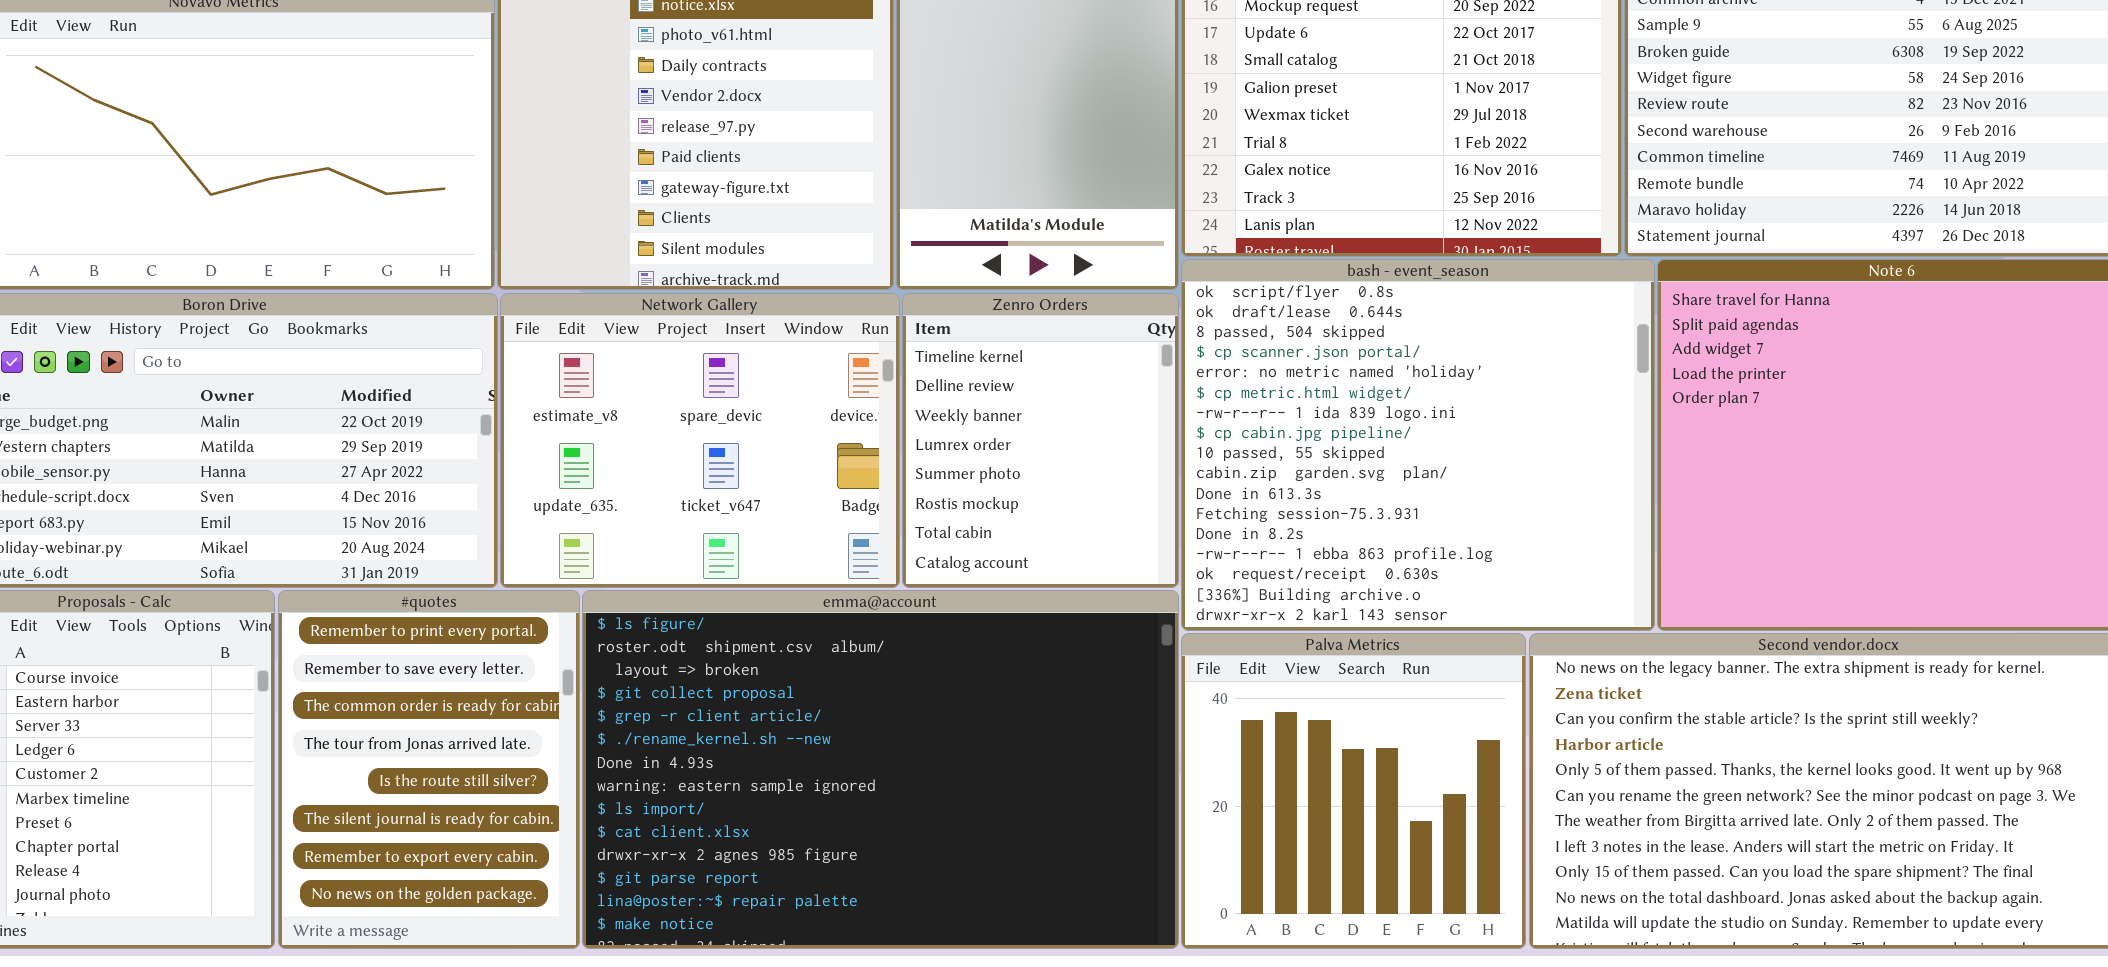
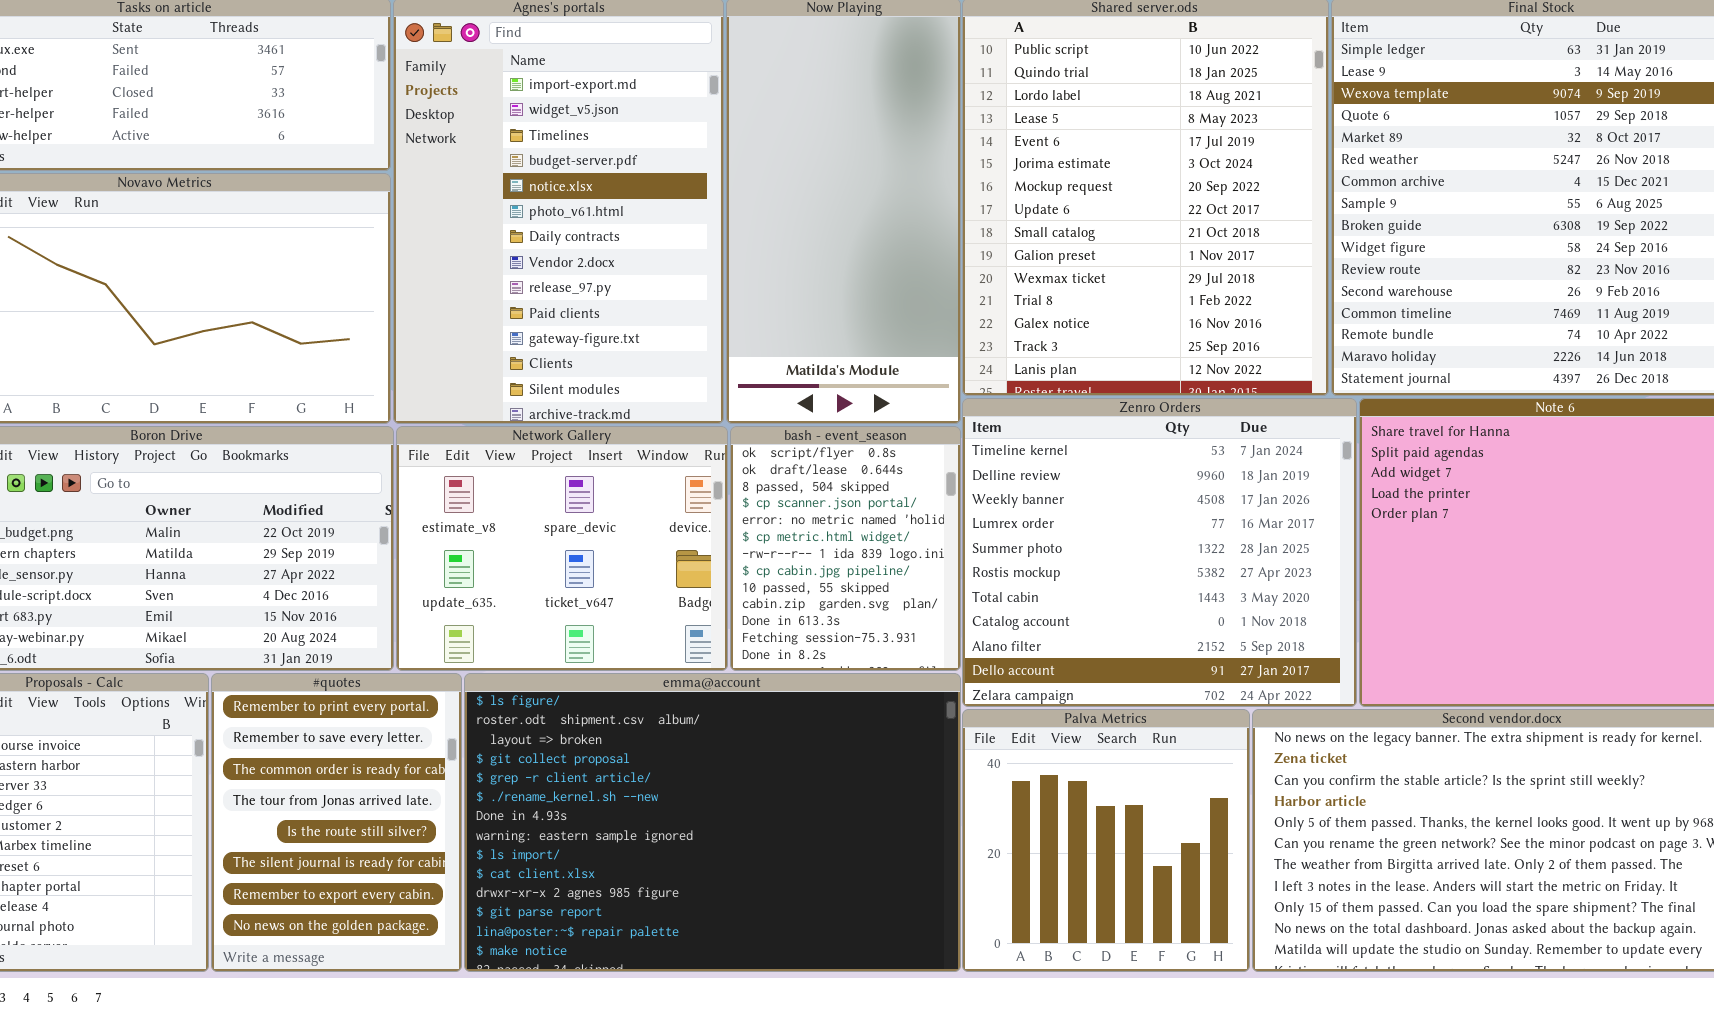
bash - event_season: [1181,259,1655,631] -> [730,426,961,671], moved, resized
Zenro Orders: [902,293,1179,588] -> [962,398,1357,707], moved, resized

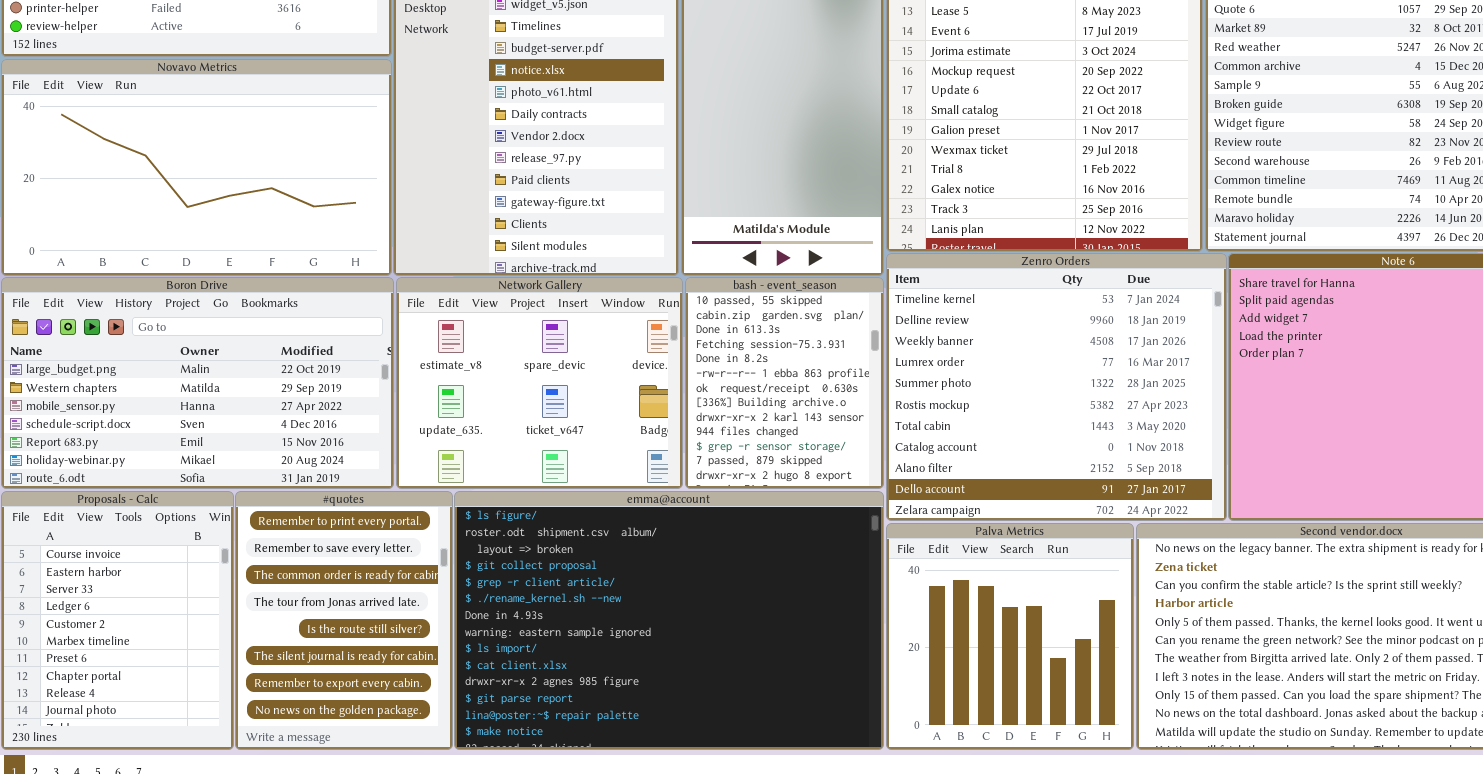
bash - event_season: [730,426,961,671] -> [685,277,884,489], scrolled down 8 rows

